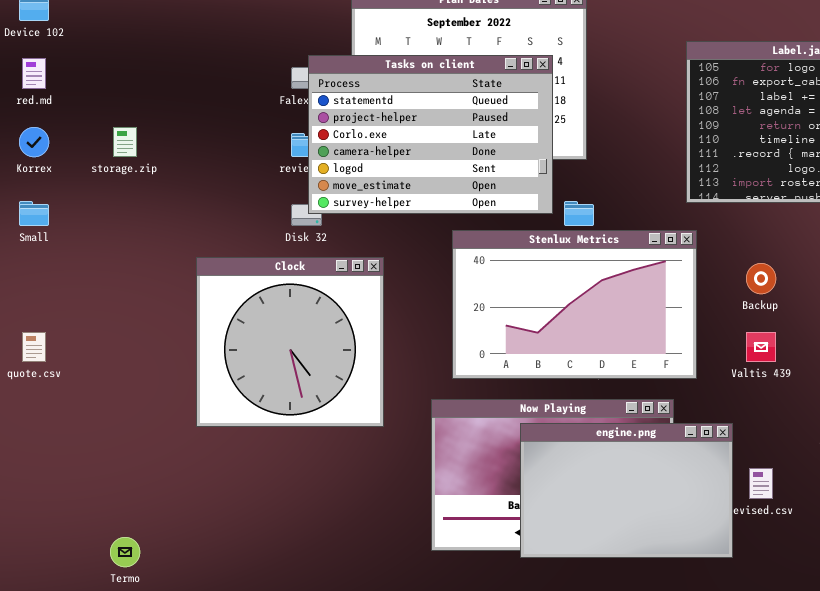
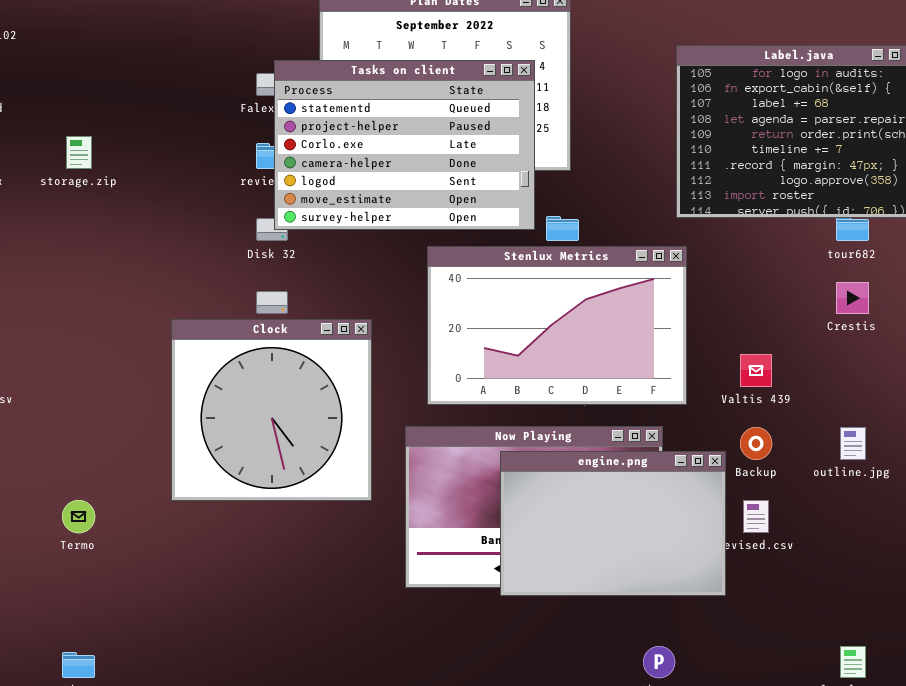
Clock: [196,257,384,427] -> [171,319,372,501], moved
Backup: [746,263,776,294] -> [740,427,772,460], moved
Termo: [110,537,140,567] -> [62,500,95,533], moved

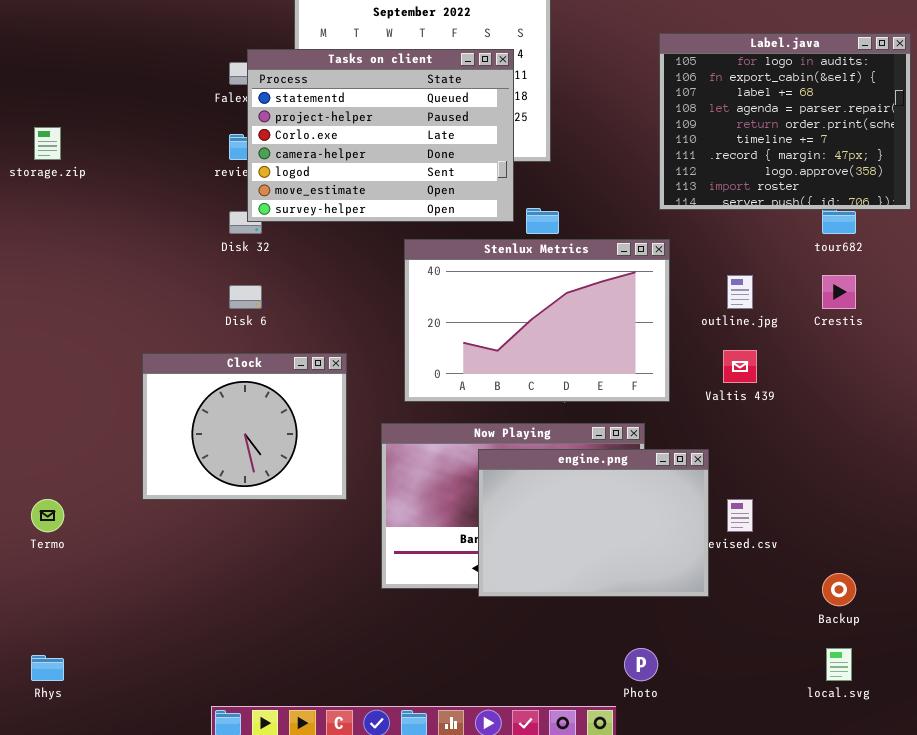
Clock: [171,319,372,501] -> [142,353,347,500], resized
Backup: [740,427,772,460] -> [822,573,856,606], moved
outline.jpg: [840,427,866,460] -> [727,275,753,309], moved

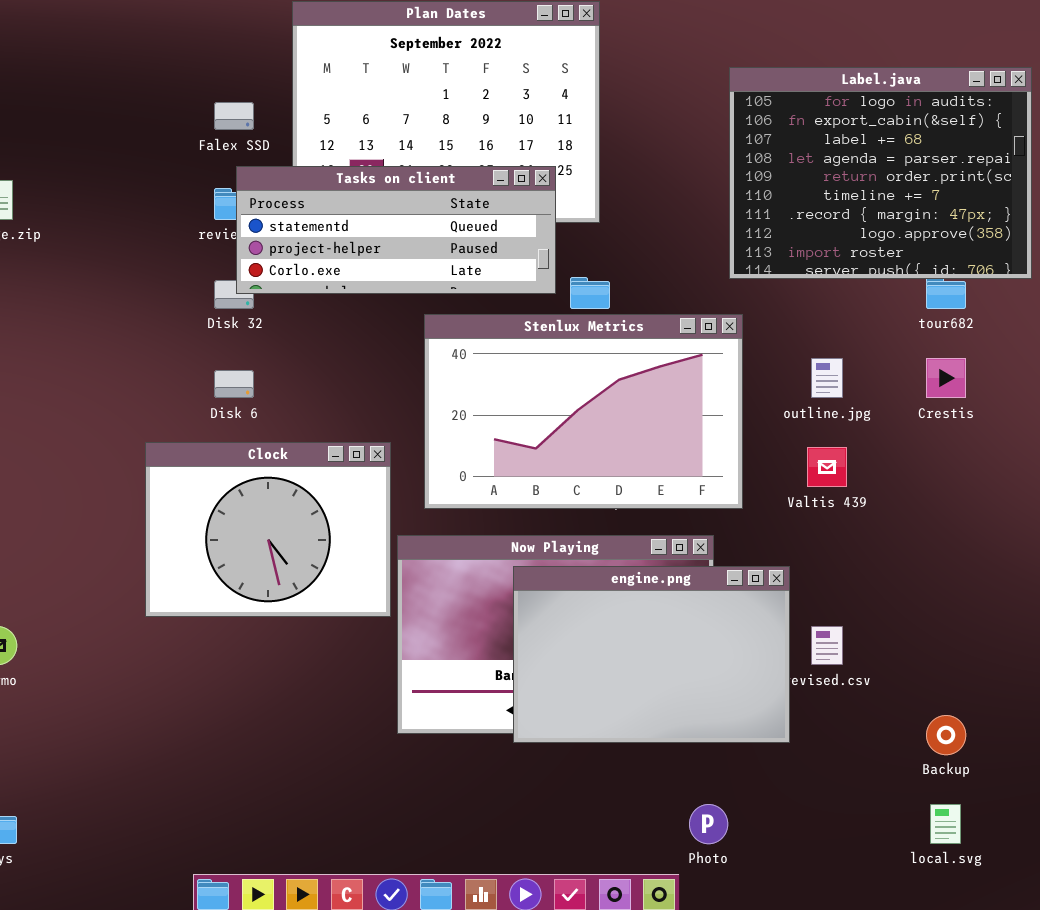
Tasks on client: [247,49,514,222] -> [236,166,556,294], resized
Clock: [142,353,347,500] -> [145,442,391,617], moved

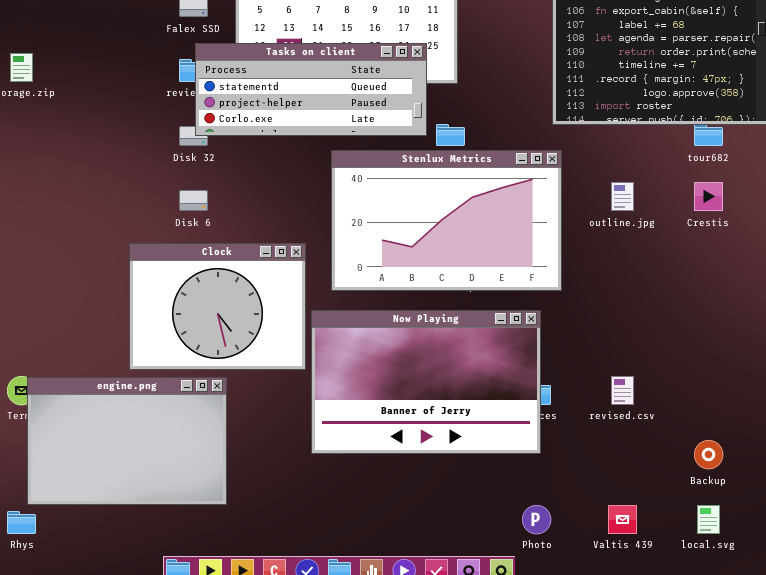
Valtis 439: [807,447,847,487] -> [608,505,637,534], moved
engine.png: [513,566,790,743] -> [27,377,227,505], moved

